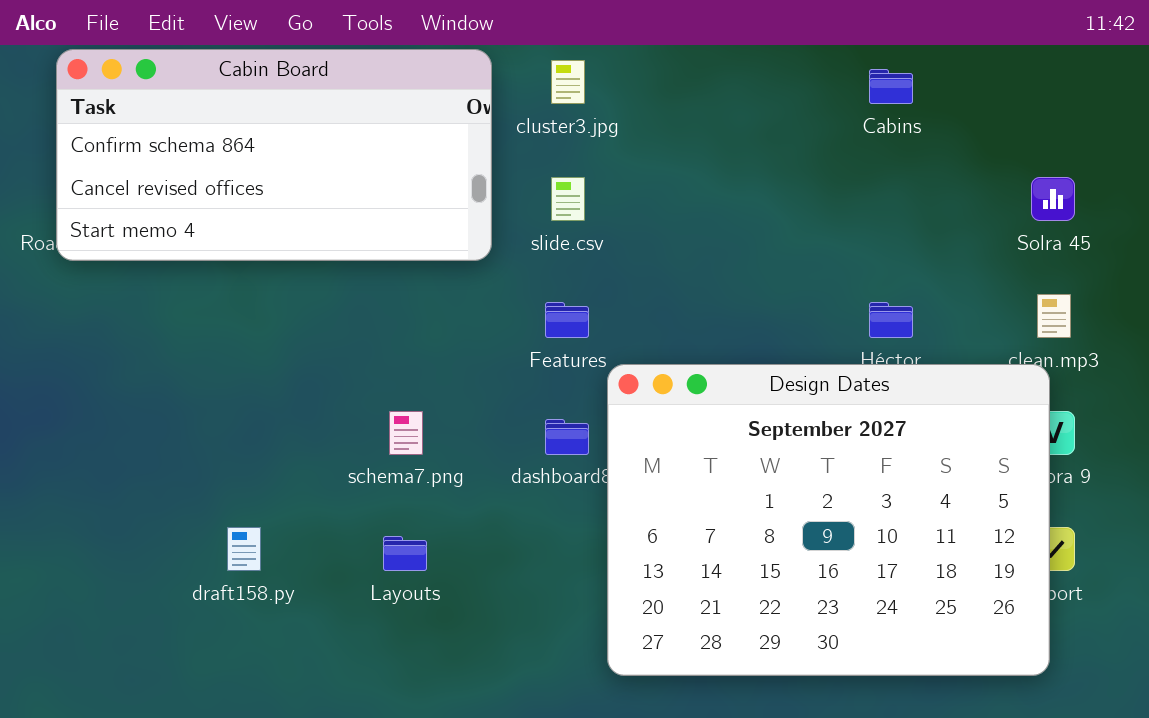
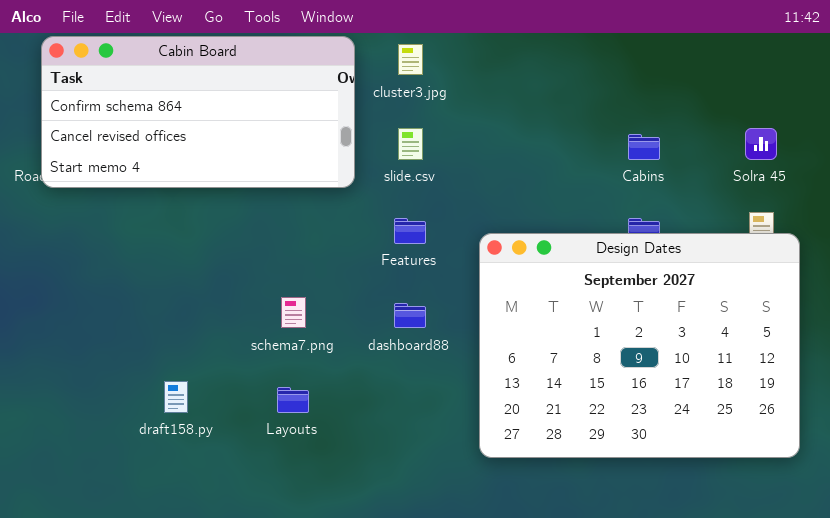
Cabins: [869,69,913,104] -> [628,134,660,160], moved
Design Dates: [607,364,1050,676] -> [479,233,800,458], moved

